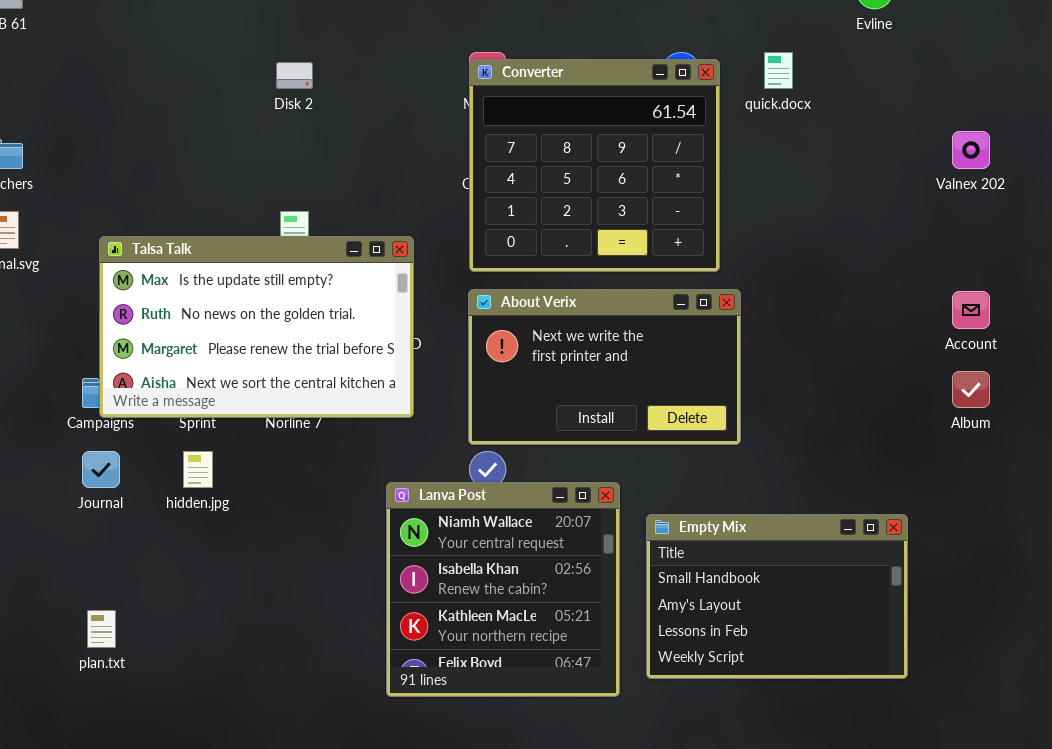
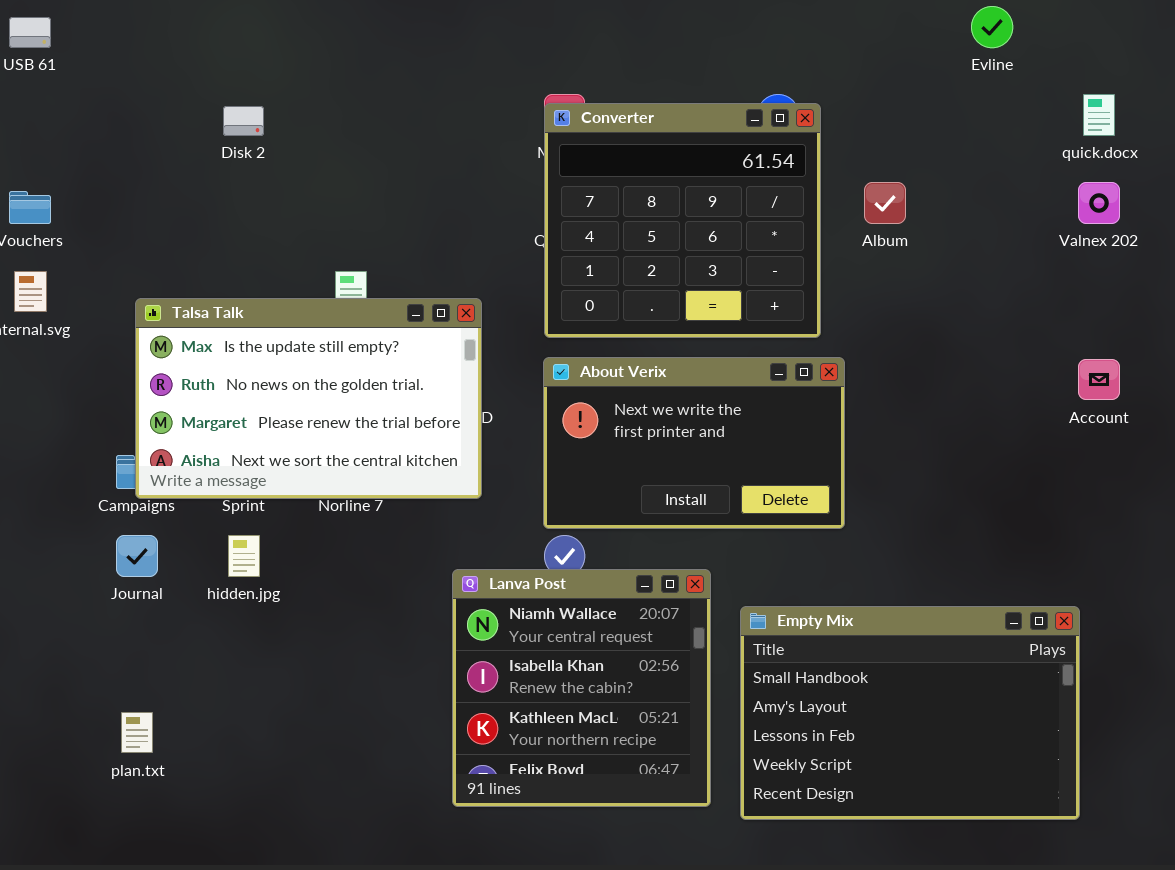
quick.docx: [764,52,793,89] -> [1083,94,1115,136], moved
Disk 2: [276,62,313,89] -> [223,106,264,136], moved
Album: [952,371,990,408] -> [864,182,906,224], moved
Empty Mix: [646,514,908,679] -> [740,606,1080,820], resized

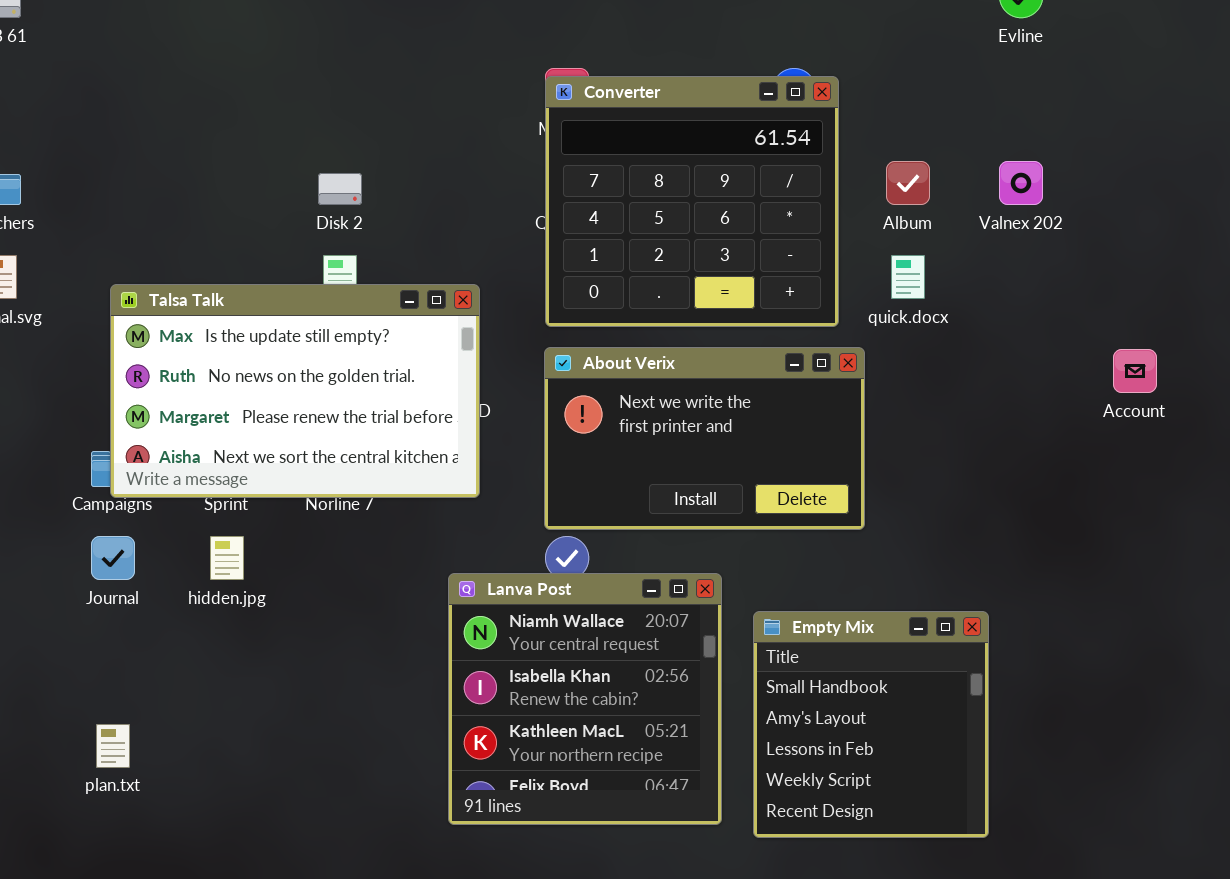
quick.docx: [1083,94,1115,136] -> [891,255,925,299], moved
Disk 2: [223,106,264,136] -> [318,173,362,205], moved
Valnex 202: [1078,182,1120,224] -> [999,161,1043,205], moved
Empty Mix: [740,606,1080,820] -> [753,611,989,838], resized

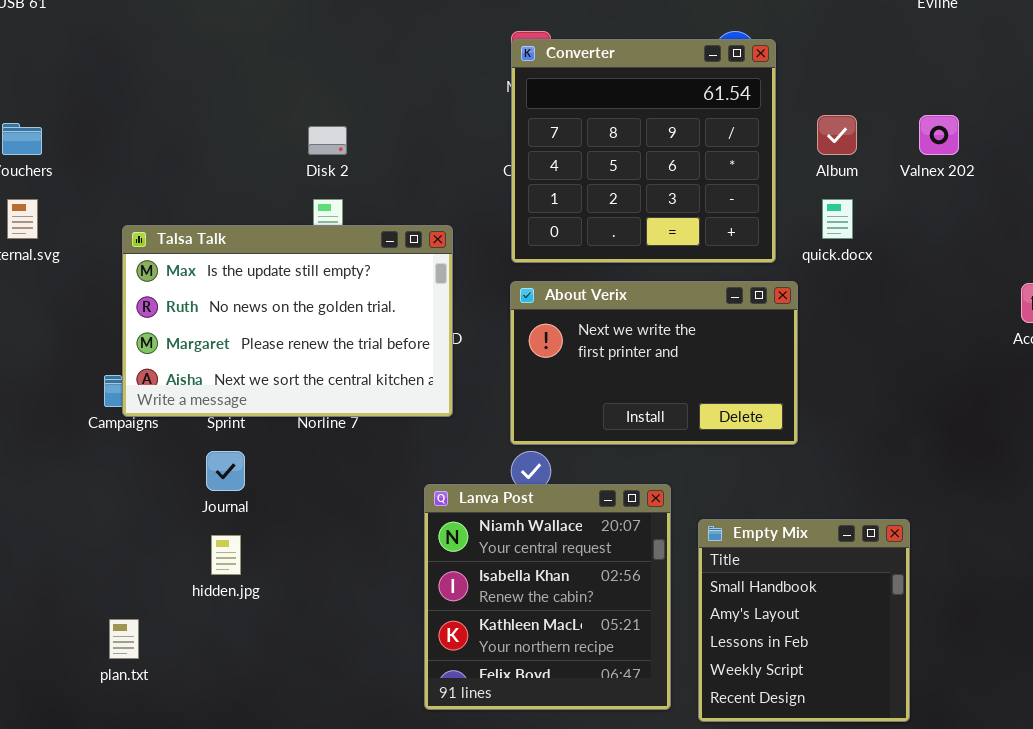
Journal: [91,536,135,580] -> [206,451,245,491], moved
hidden.jpg: [210,536,244,580] -> [211,535,241,575], moved

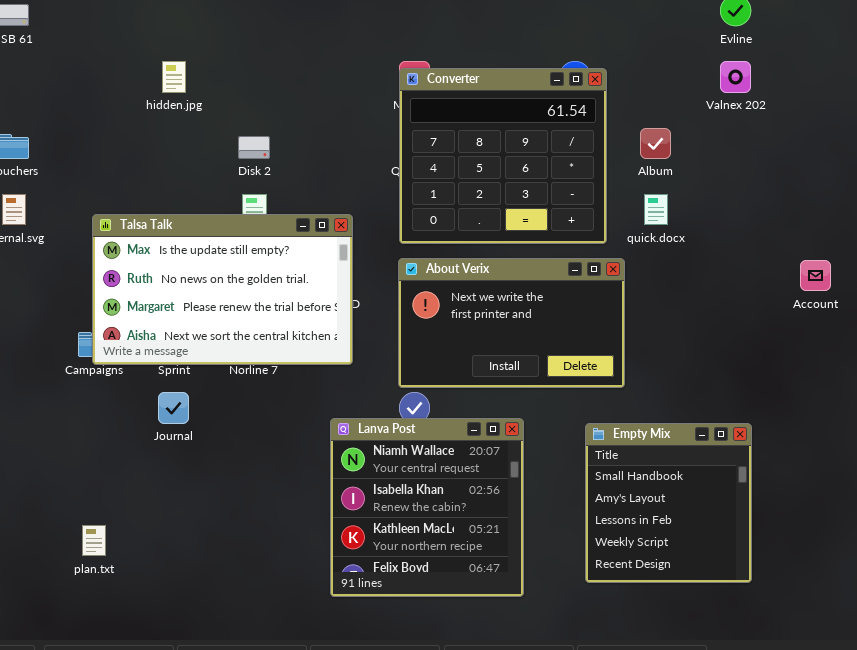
Valnex 202: [919,115,959,155] -> [720,61,751,93], moved
Empty Mix: [698,519,910,722] -> [585,423,752,583], moved
hidden.jpg: [211,535,241,575] -> [162,61,186,93], moved

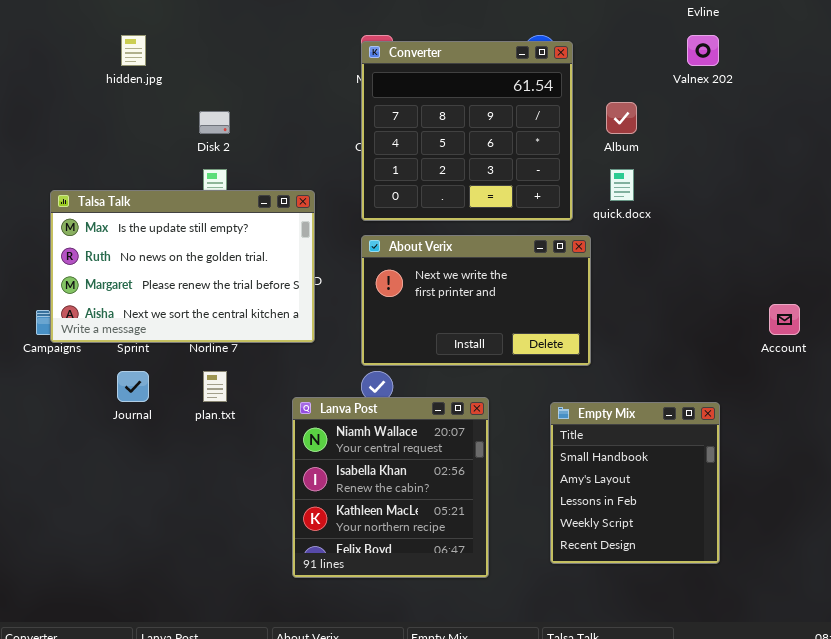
Account: [800,260,831,291] -> [769,304,800,335], moved
plan.txt: [82,525,106,556] -> [203,371,227,402], moved

